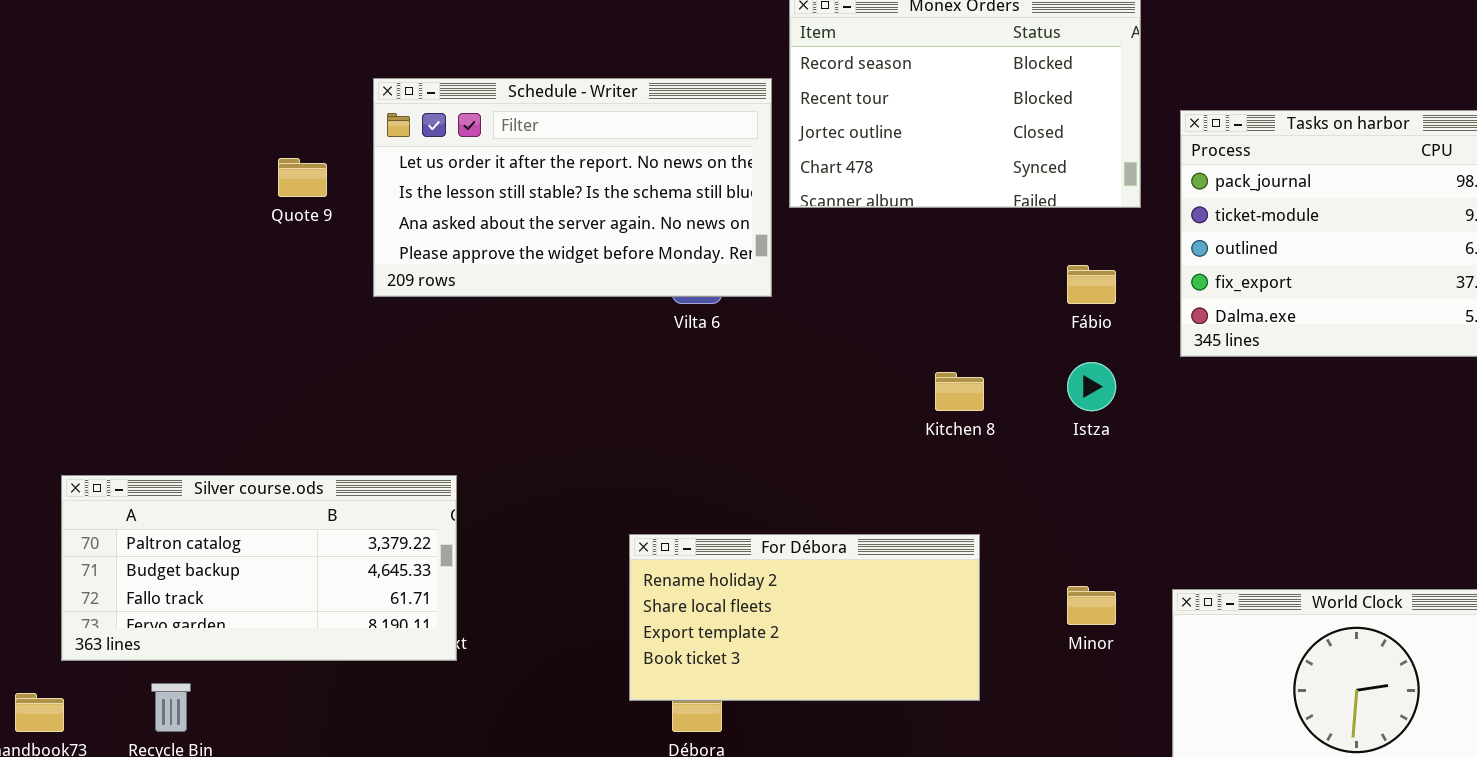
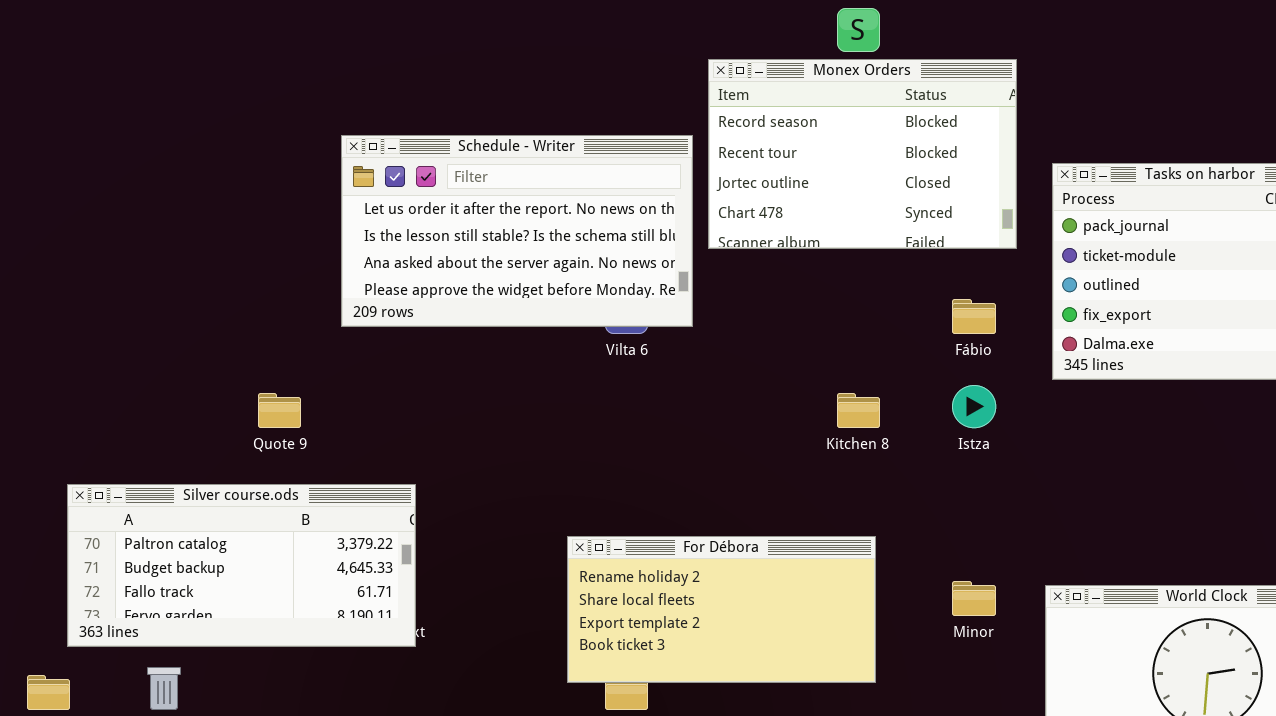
Quote 9: [278,158,327,197] -> [258,393,301,428], moved

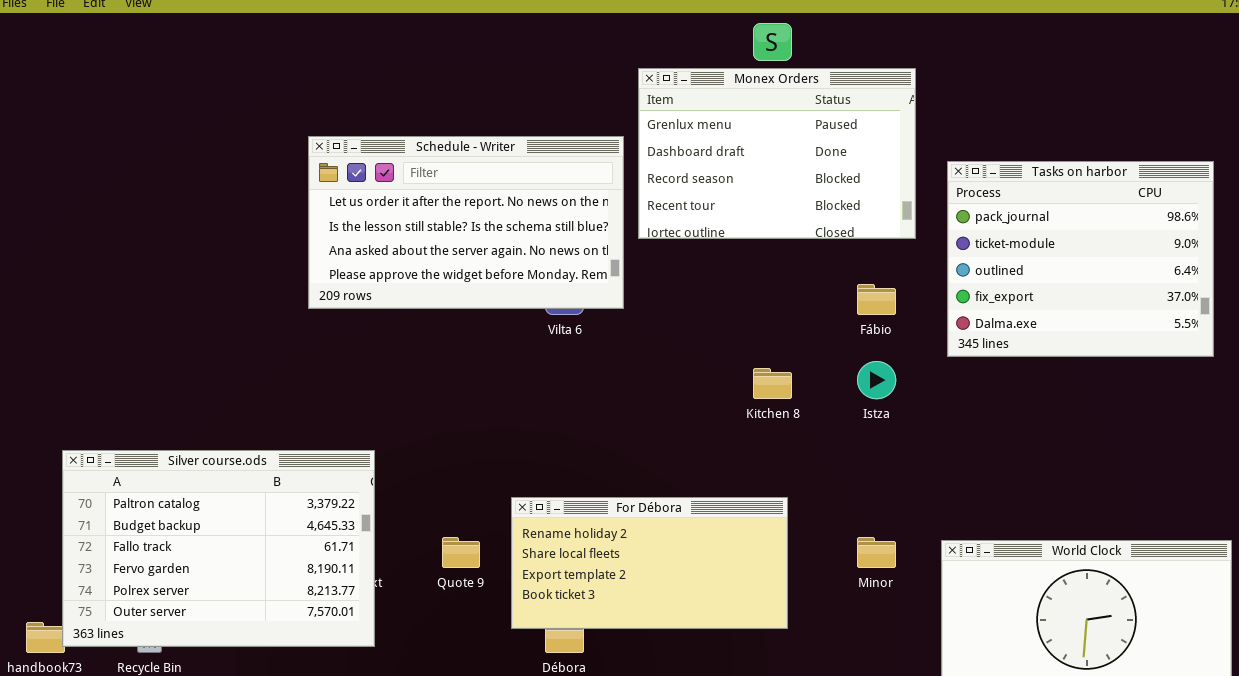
Monex Orders: [708,59,1017,249] -> [638,68,916,239], scrolled up 2 rows
Quote 9: [258,393,301,428] -> [442,537,480,568], moved
Silver course.ods: [67,484,416,647] -> [62,450,375,647], resized

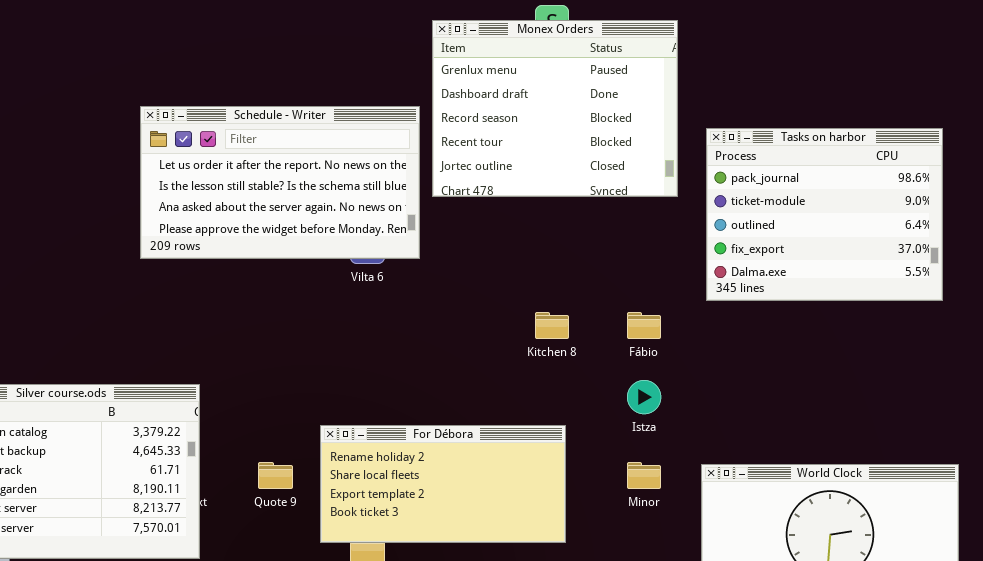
Monex Orders: [638,68,916,239] -> [432,20,678,197], resized
Fábio: [857,284,896,315] -> [627,312,661,339], moved
Istza: [857,361,896,399] -> [627,380,661,414], moved

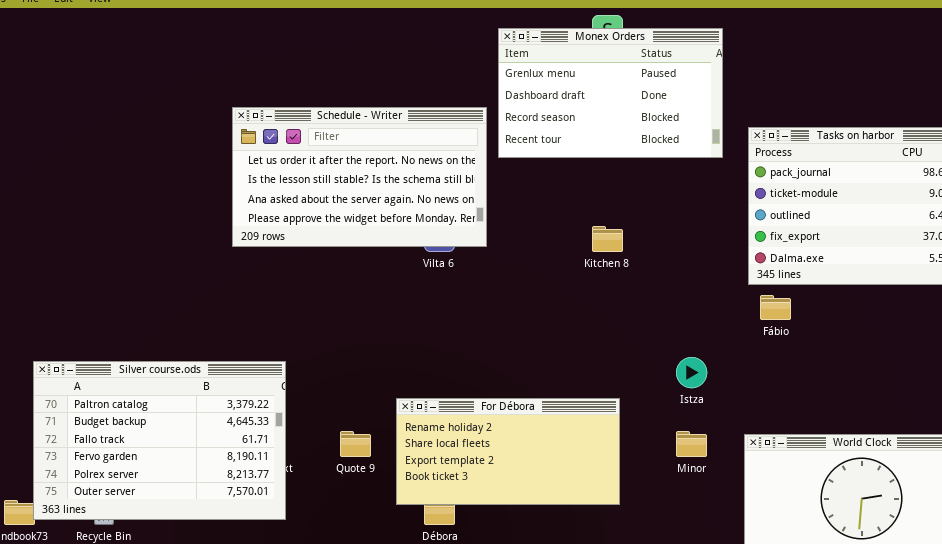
Monex Orders: [432,20,678,197] -> [498,28,723,158], resized
Kitchen 8: [535,312,569,339] -> [592,226,623,252], moved
Fábio: [627,312,661,339] -> [760,295,791,320], moved

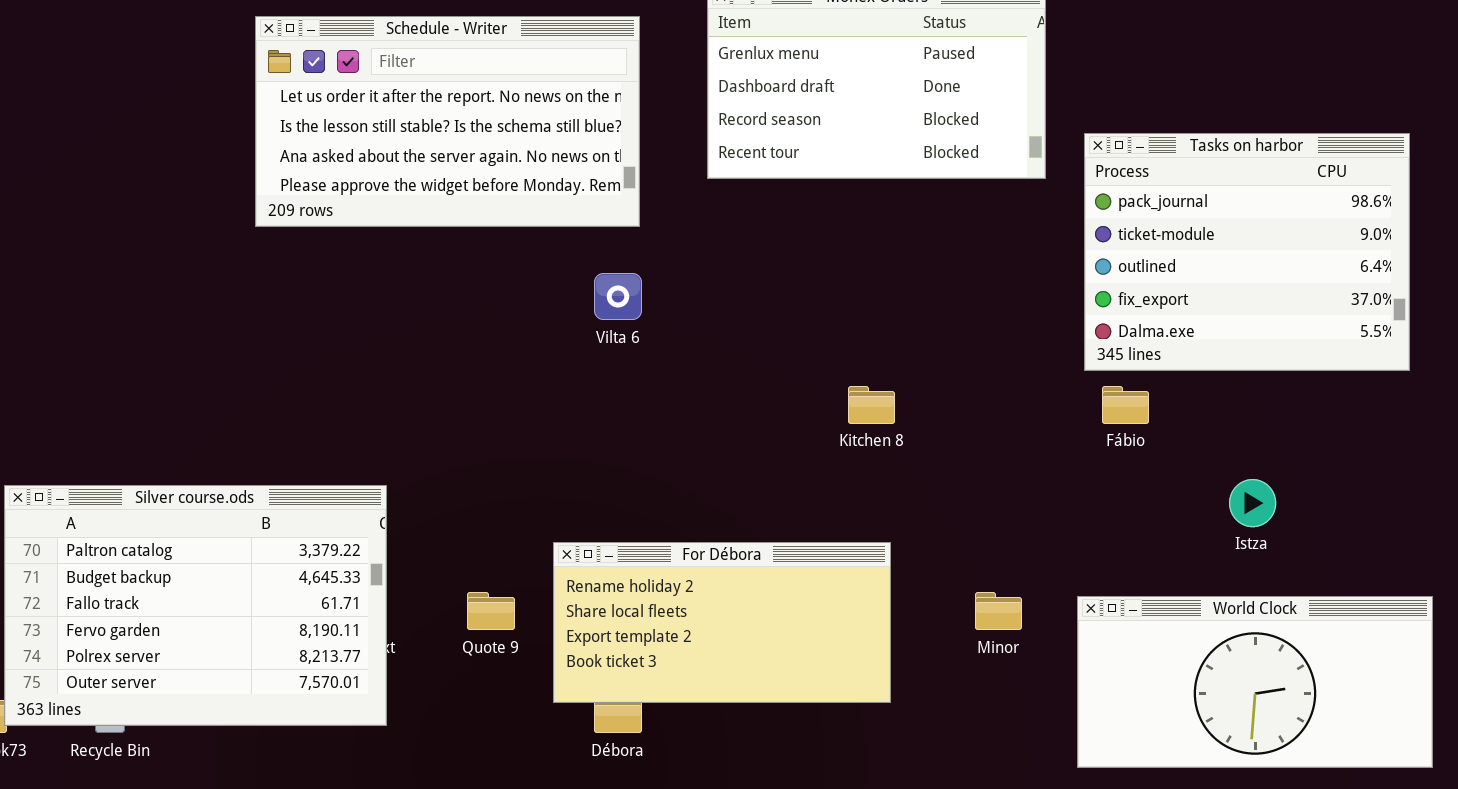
Schedule - Writer: [232,107,487,247] -> [255,16,640,227], moved
Kitchen 8: [592,226,623,252] -> [848,386,895,424], moved
Istza: [676,357,707,388] -> [1229,479,1276,527], moved

